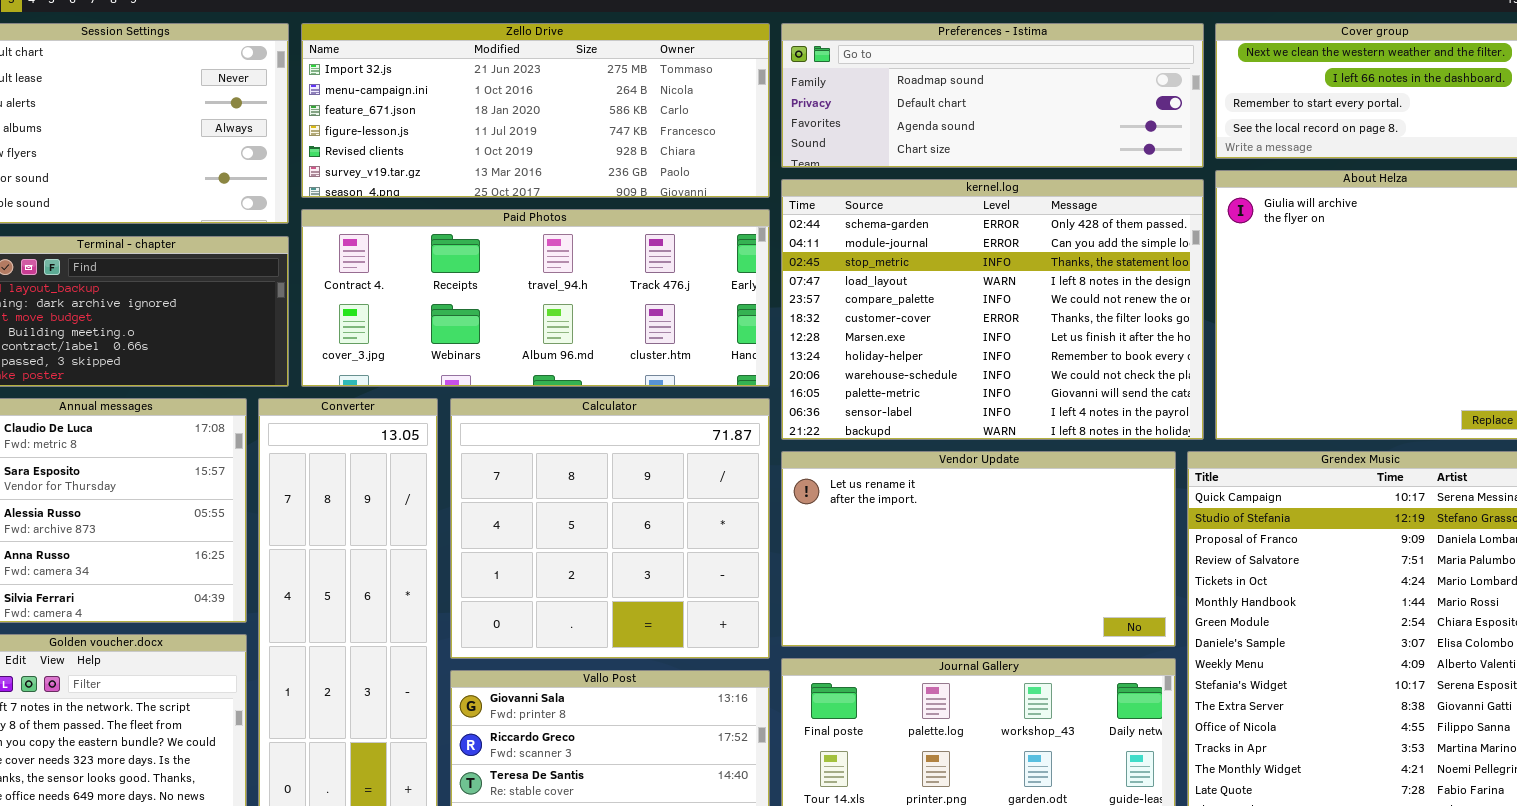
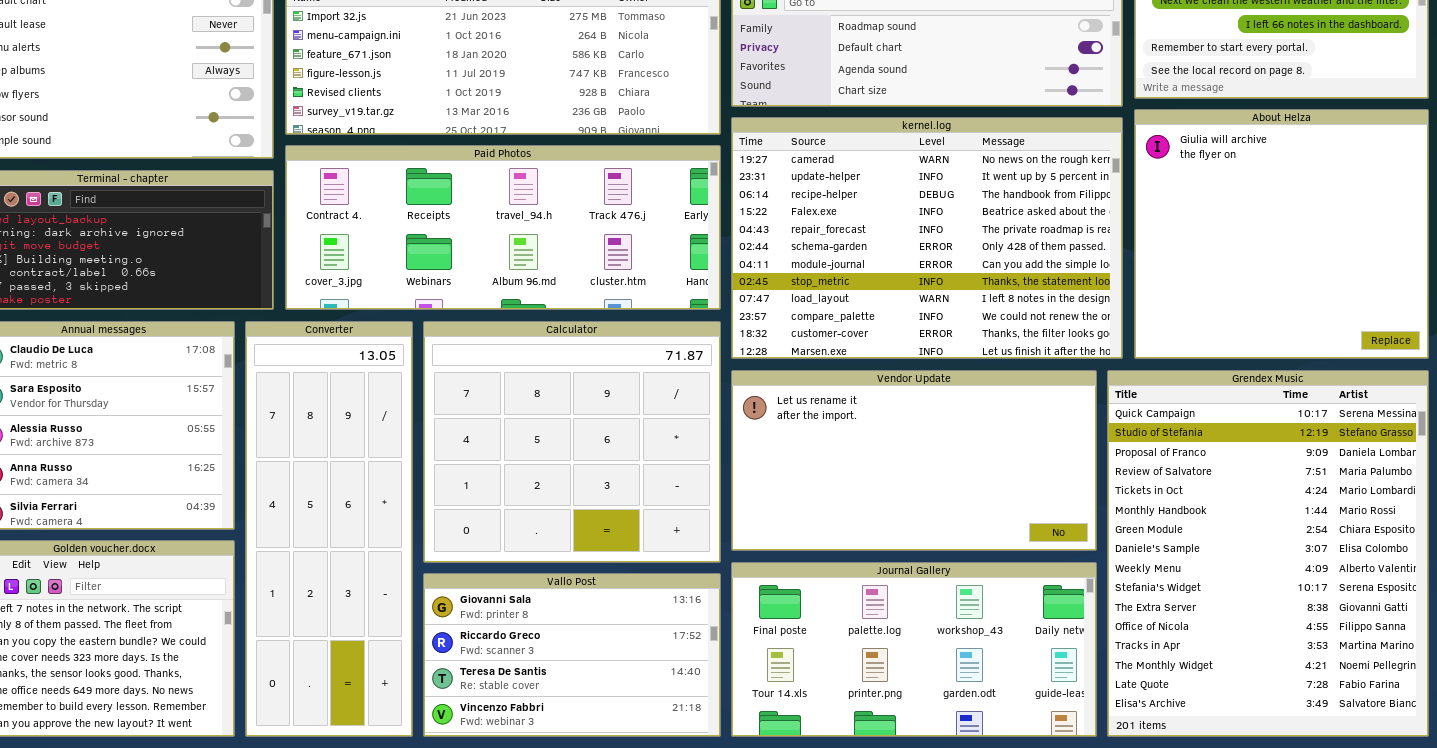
kernel.log: [781,179,1204,440] -> [731,117,1123,359], scrolled up 5 rows

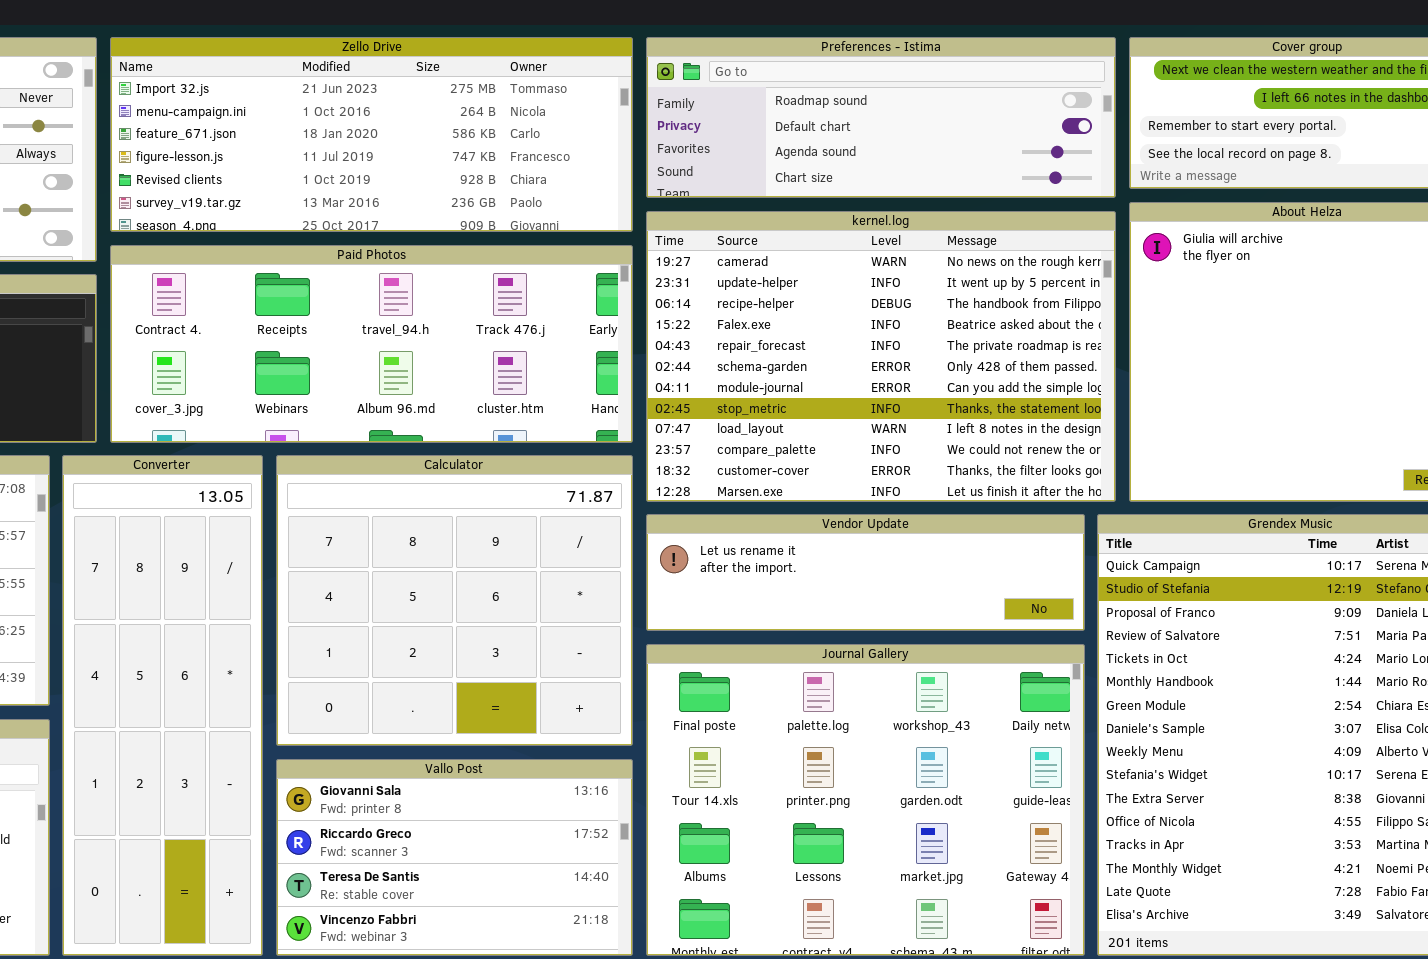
Vendor Update: [731,370,1097,551] -> [646,514,1085,631], resized
Journal Gallery: [731,562,1097,737] -> [646,644,1085,956], resized

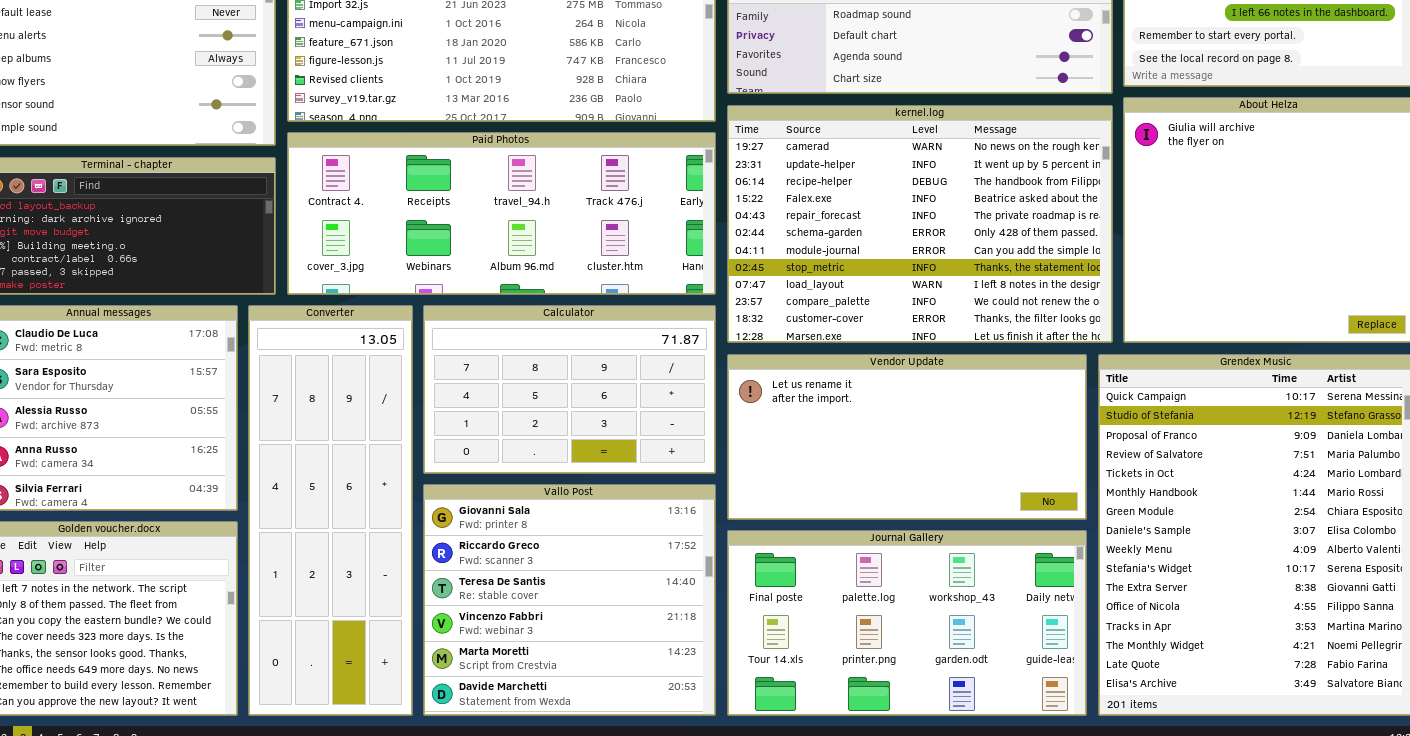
Calculator: [276,455,633,746] -> [423,305,716,474], resized
Vendor Update: [646,514,1085,631] -> [727,354,1087,520], resized
Journal Gallery: [646,644,1085,956] -> [727,530,1087,716], resized
Vallo Post: [276,759,633,956] -> [423,484,716,716], resized

